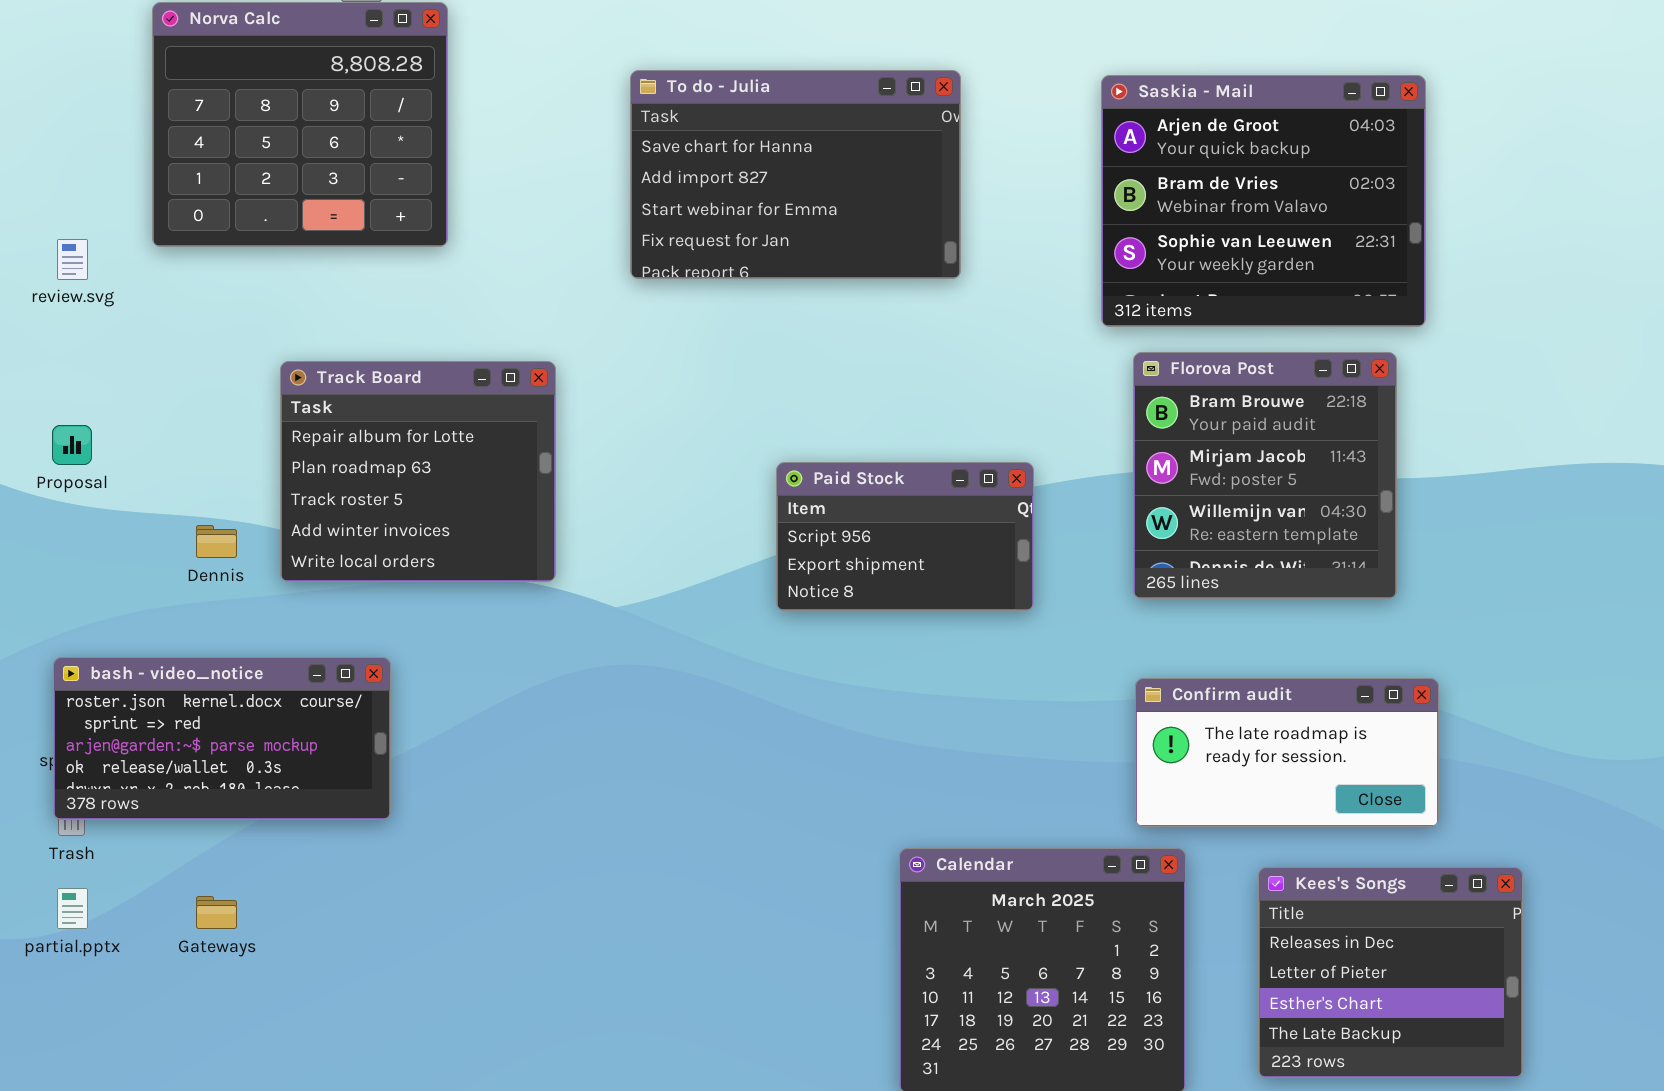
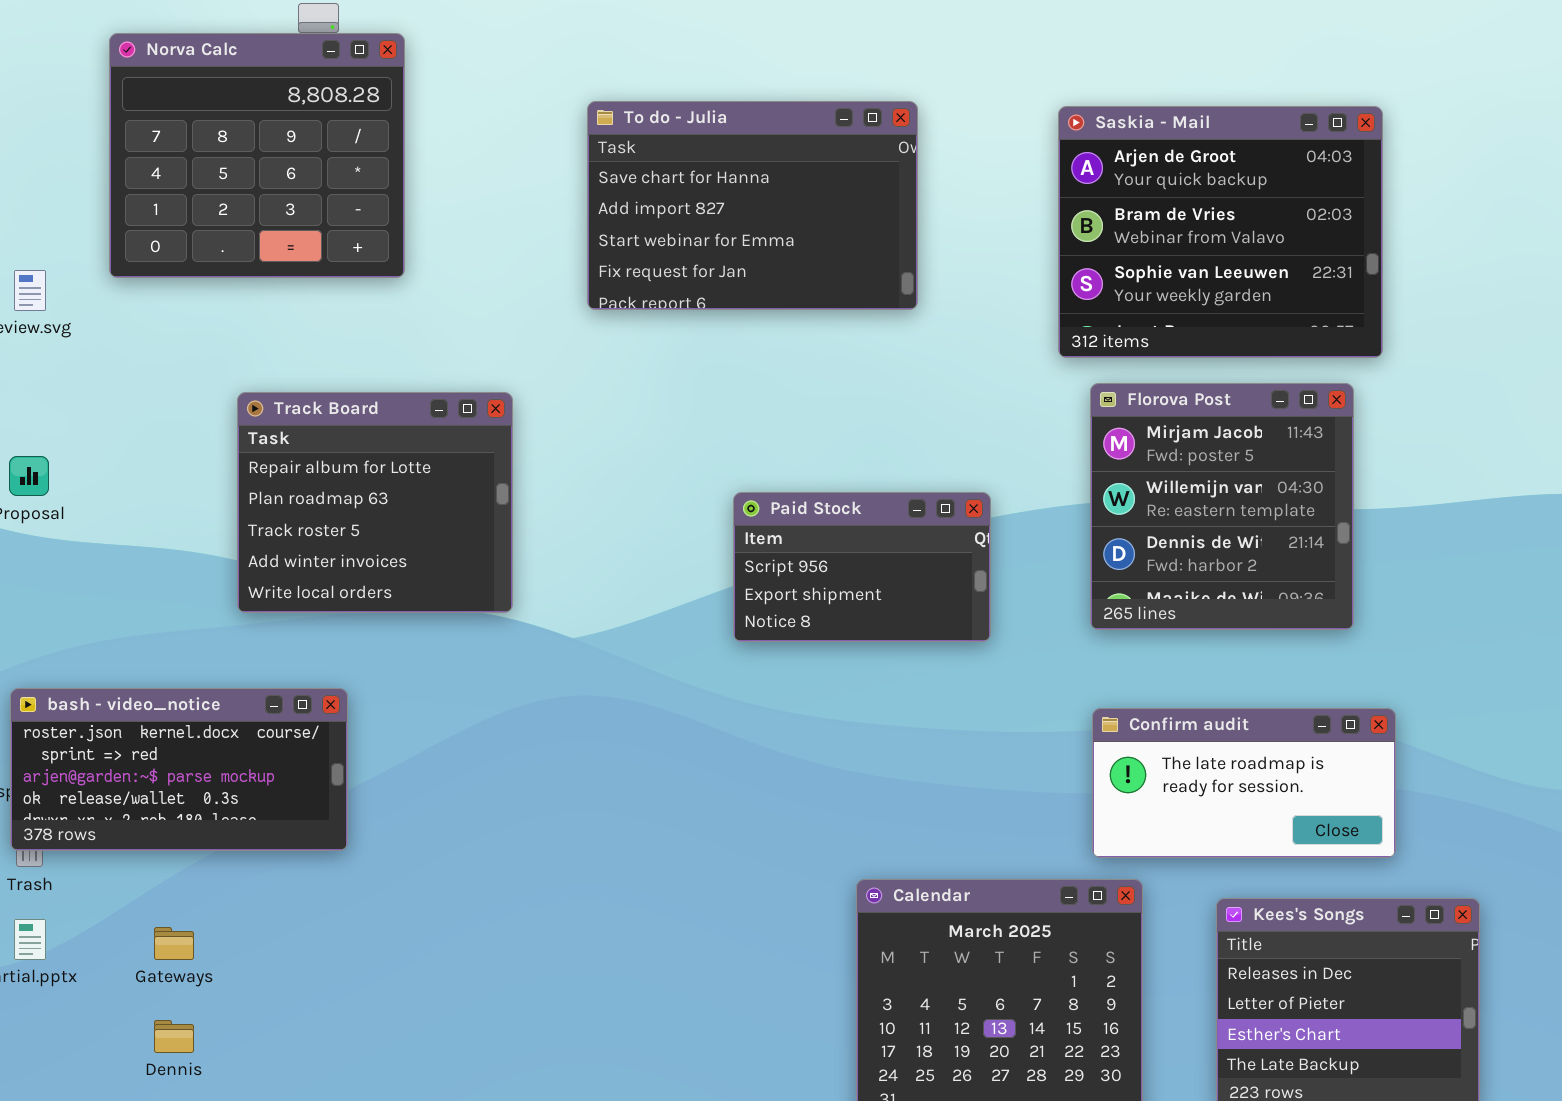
Florova Post: [1133,352,1397,599] -> [1090,383,1354,630], scrolled down 1 row
Dennis: [196,525,237,558] -> [154,1020,194,1053], moved

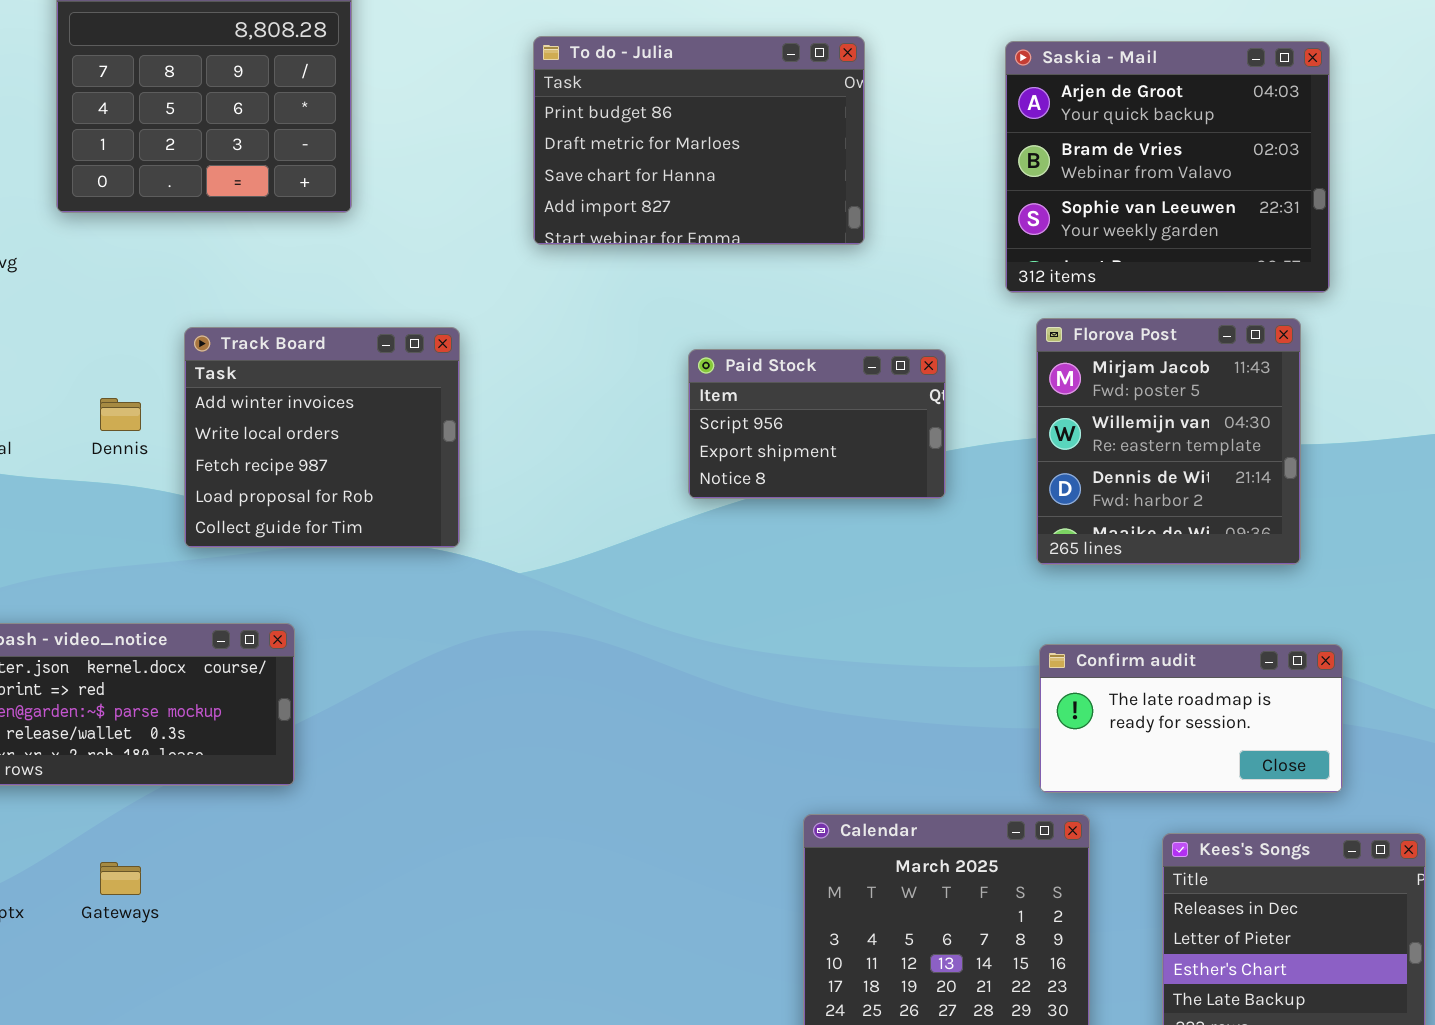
To do - Julia: [587,101,918,310] -> [533,36,865,245], scrolled up 2 rows
Track Board: [237,392,513,613] -> [184,327,460,548], scrolled down 3 rows
Paid Stock: [733,492,991,642] -> [688,349,946,499], moved
Dennis: [154,1020,194,1053] -> [100,398,141,431], moved

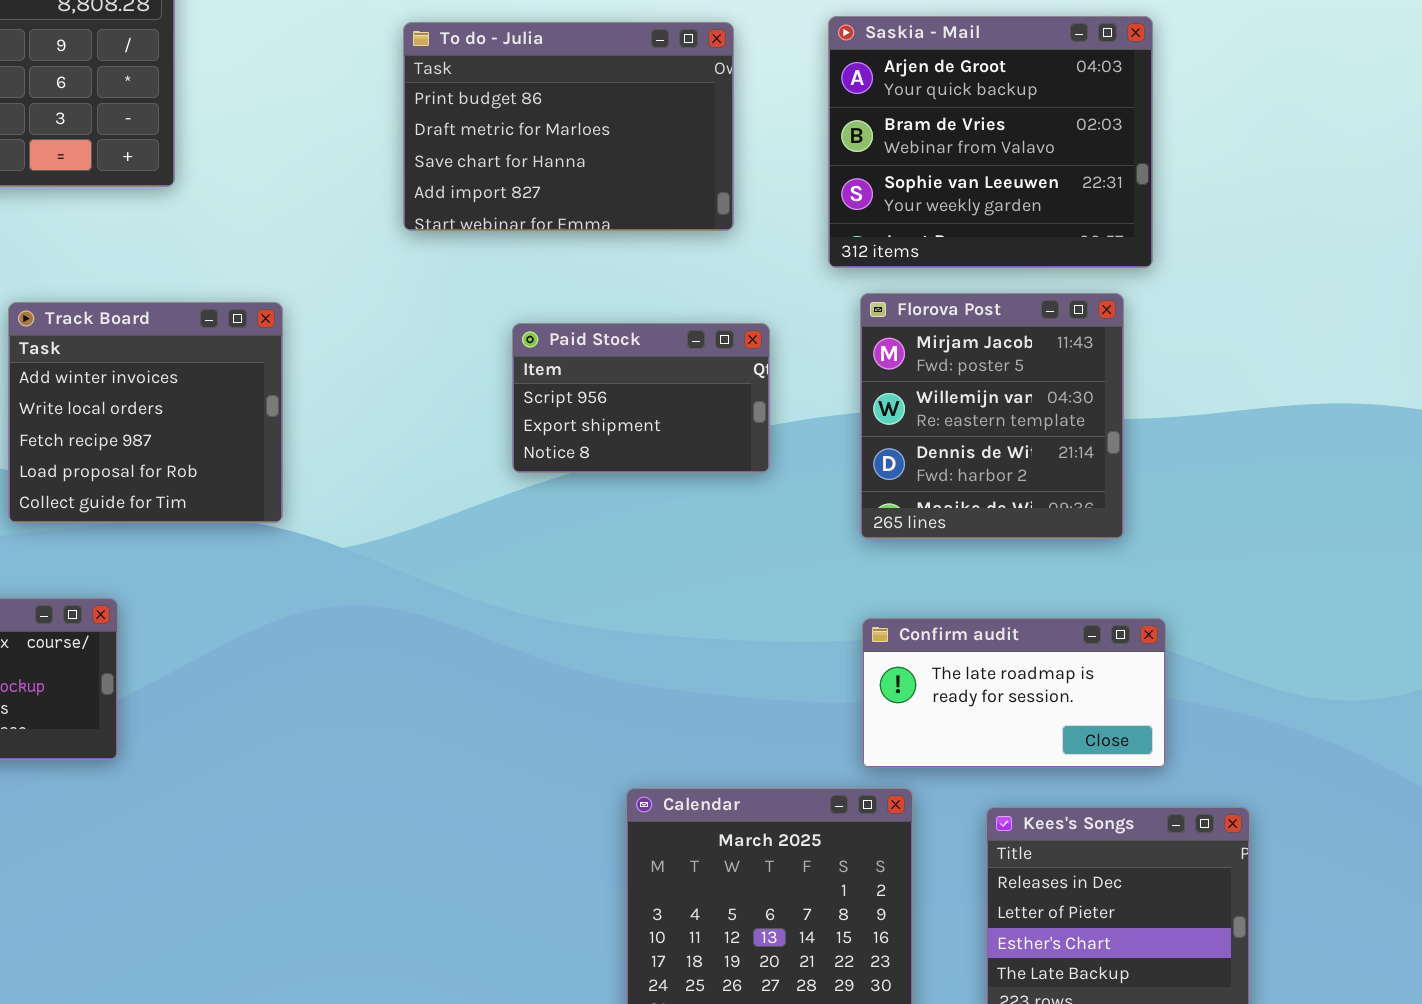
To do - Julia: [533,36,865,245] -> [403,22,734,231], moved

